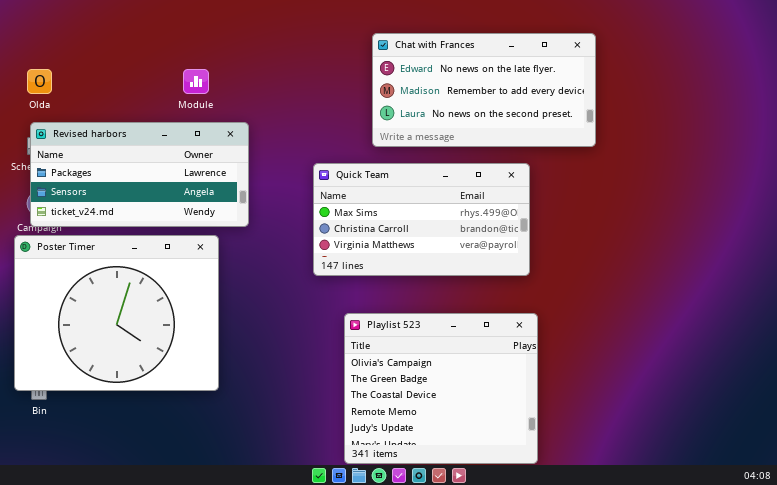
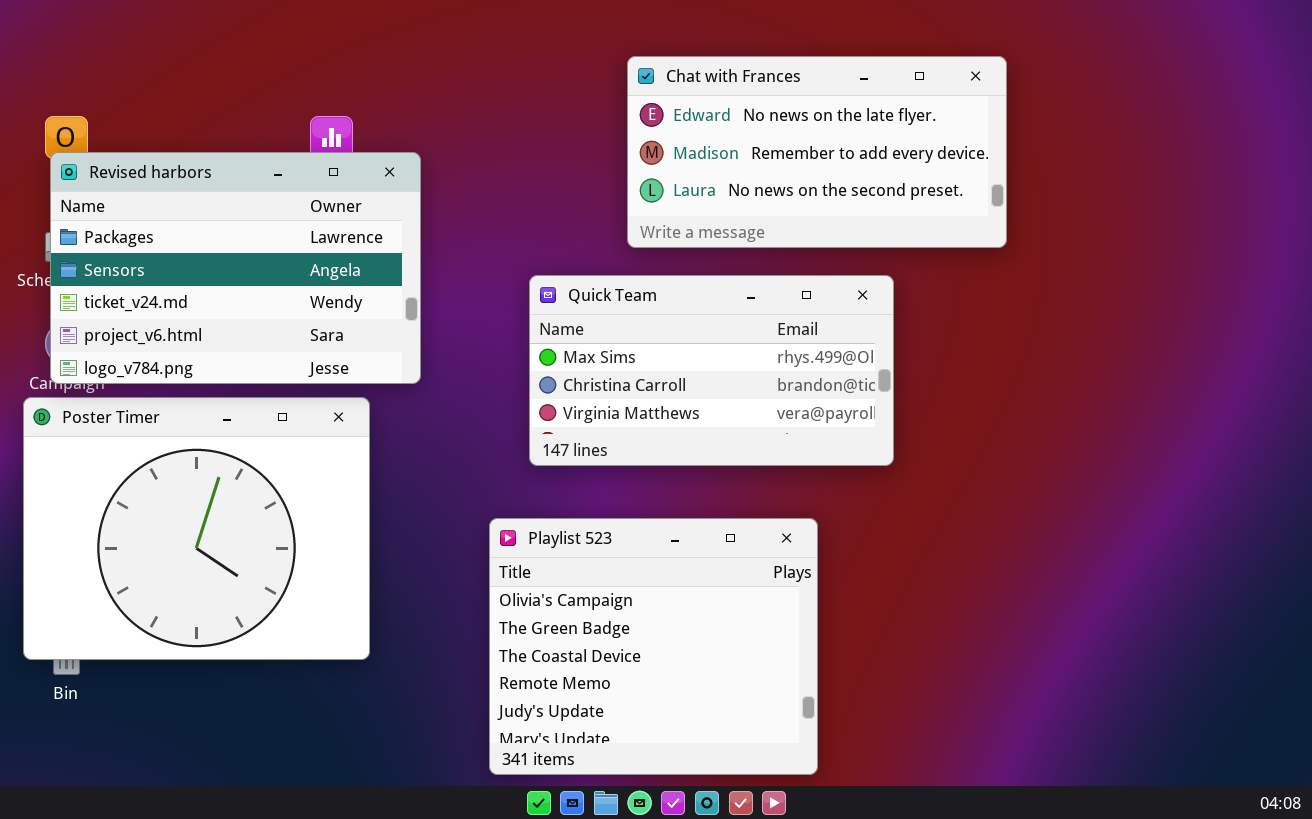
Revised harbors: [30,122,249,227] -> [50,152,421,384], resized
Playlist 523: [344,313,538,464] -> [489,518,818,775], moved

